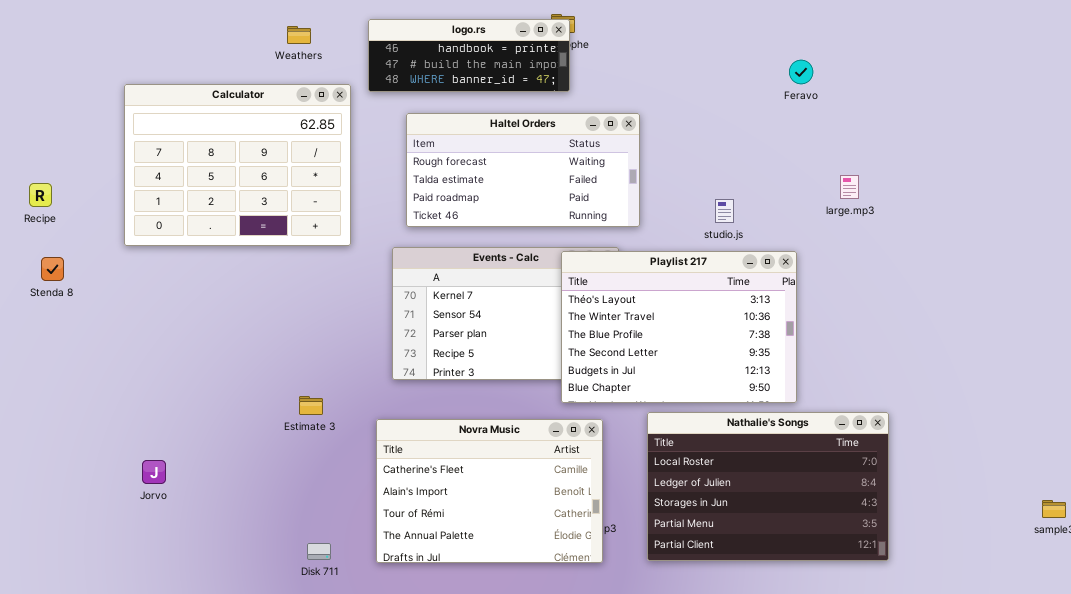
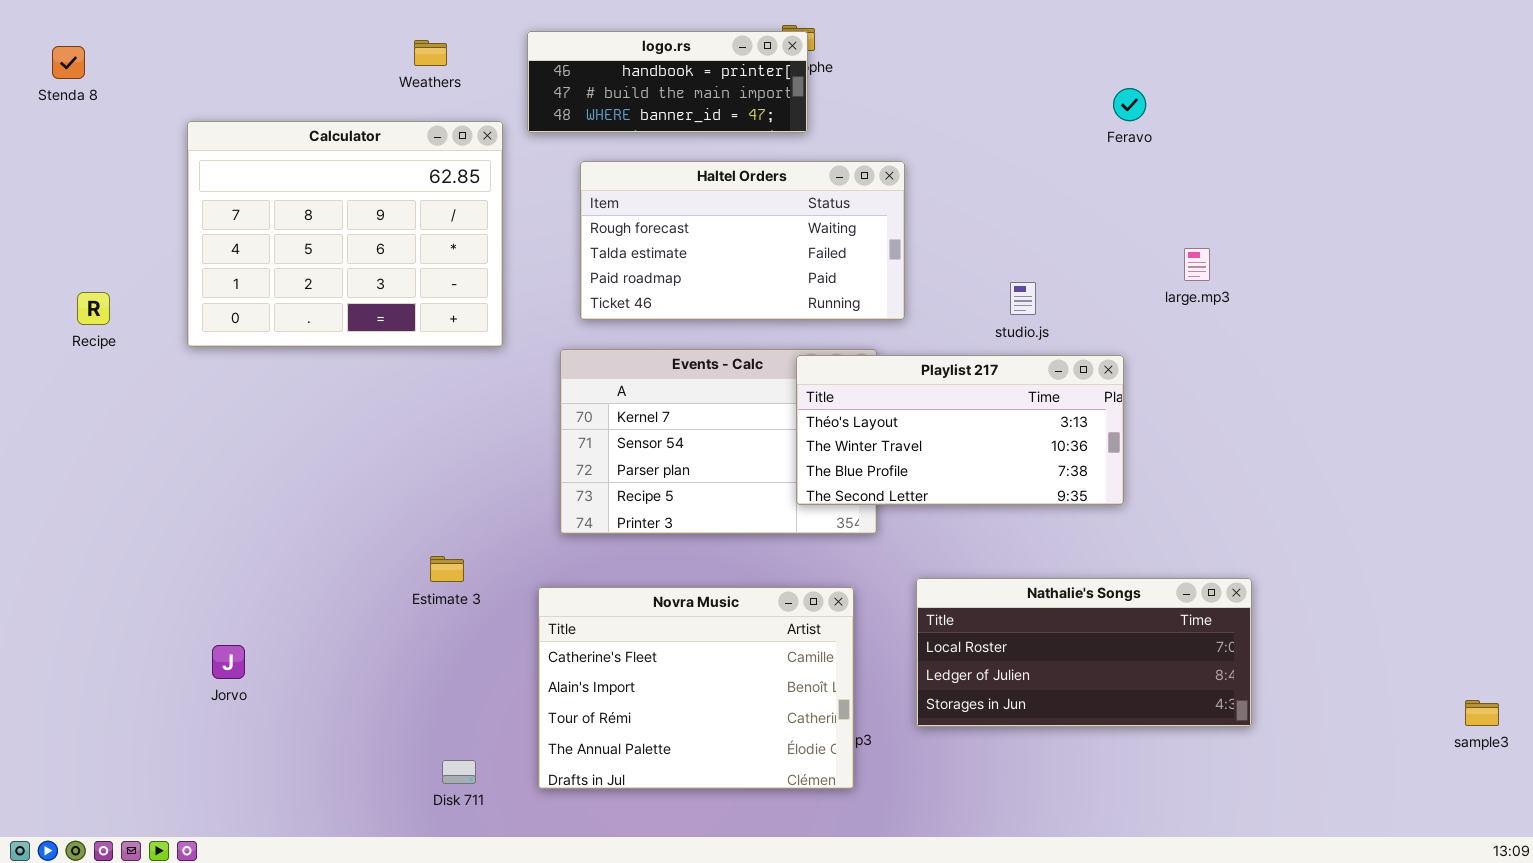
Recipe: [29,183,52,207] -> [77,292,110,325], moved
Playlist 217: [561,251,797,403] -> [796,355,1124,505], resized
Stenda 8: [41,257,64,281] -> [52,46,85,79], moved
Nathalie's Songs: [647,412,889,561] -> [916,578,1252,727], resized

